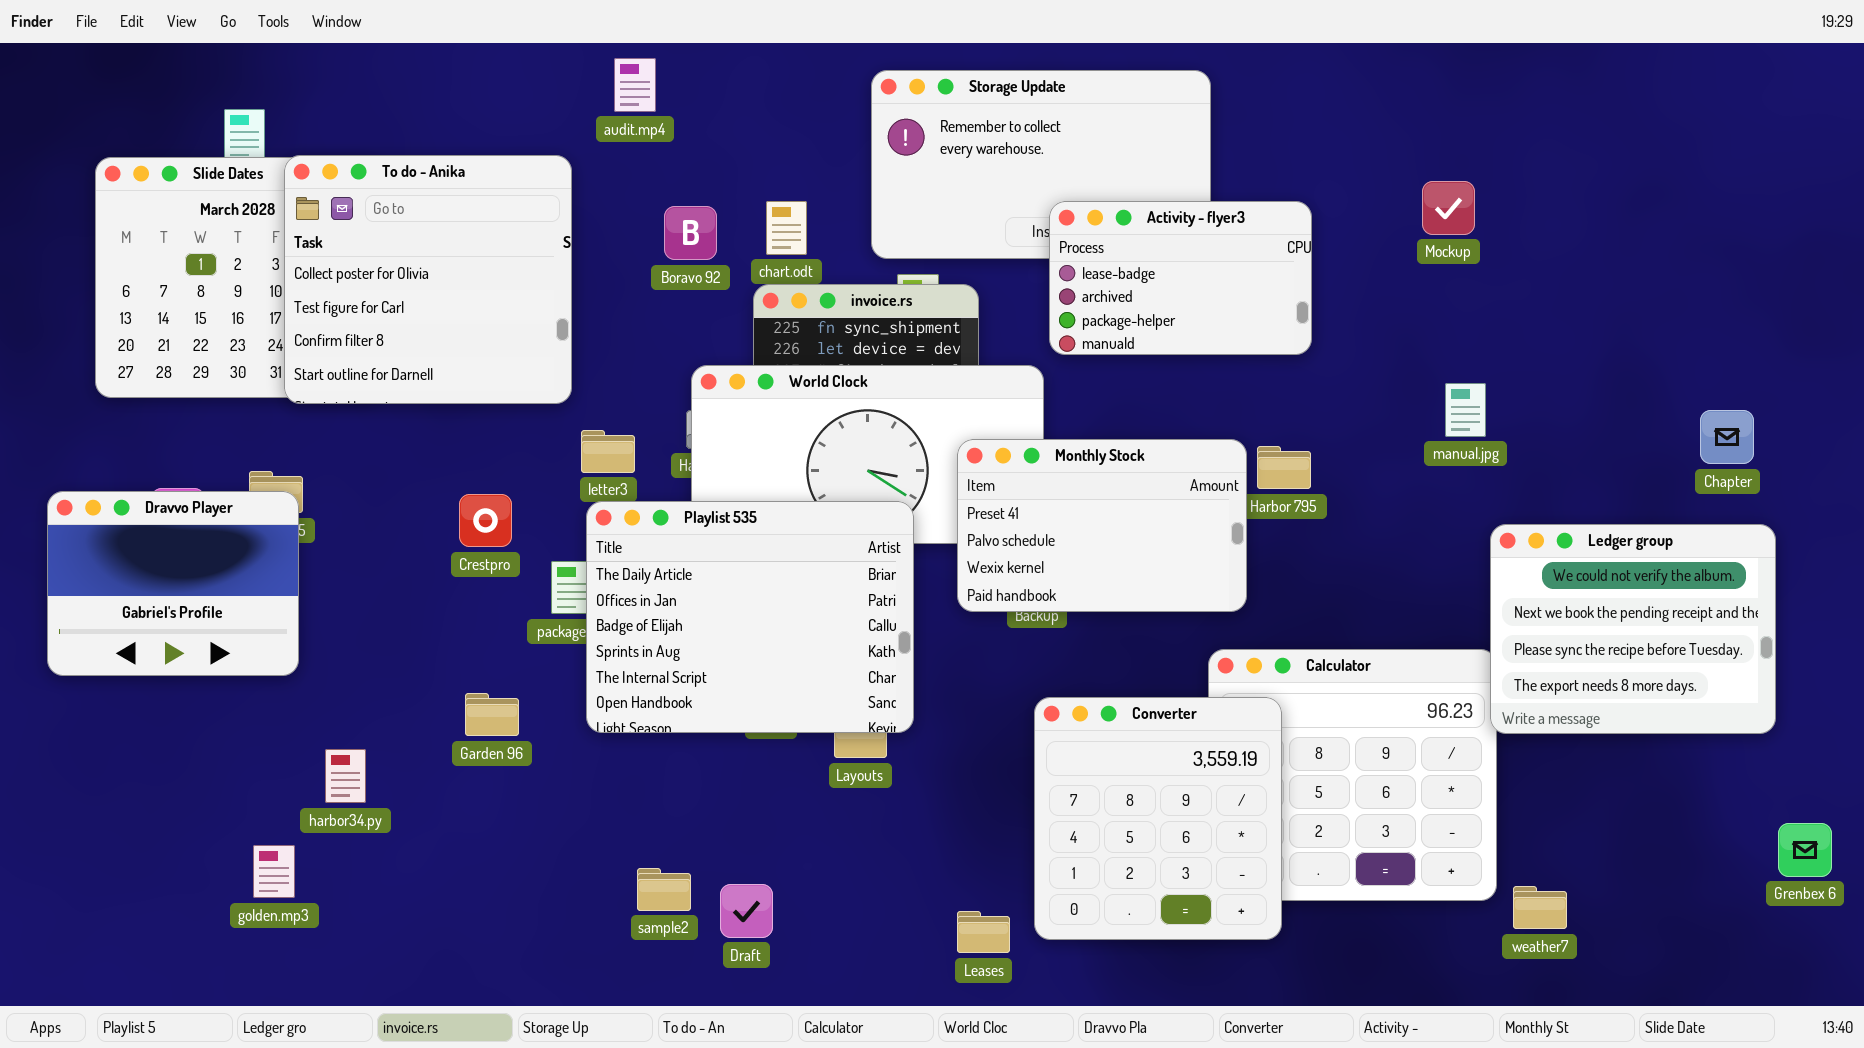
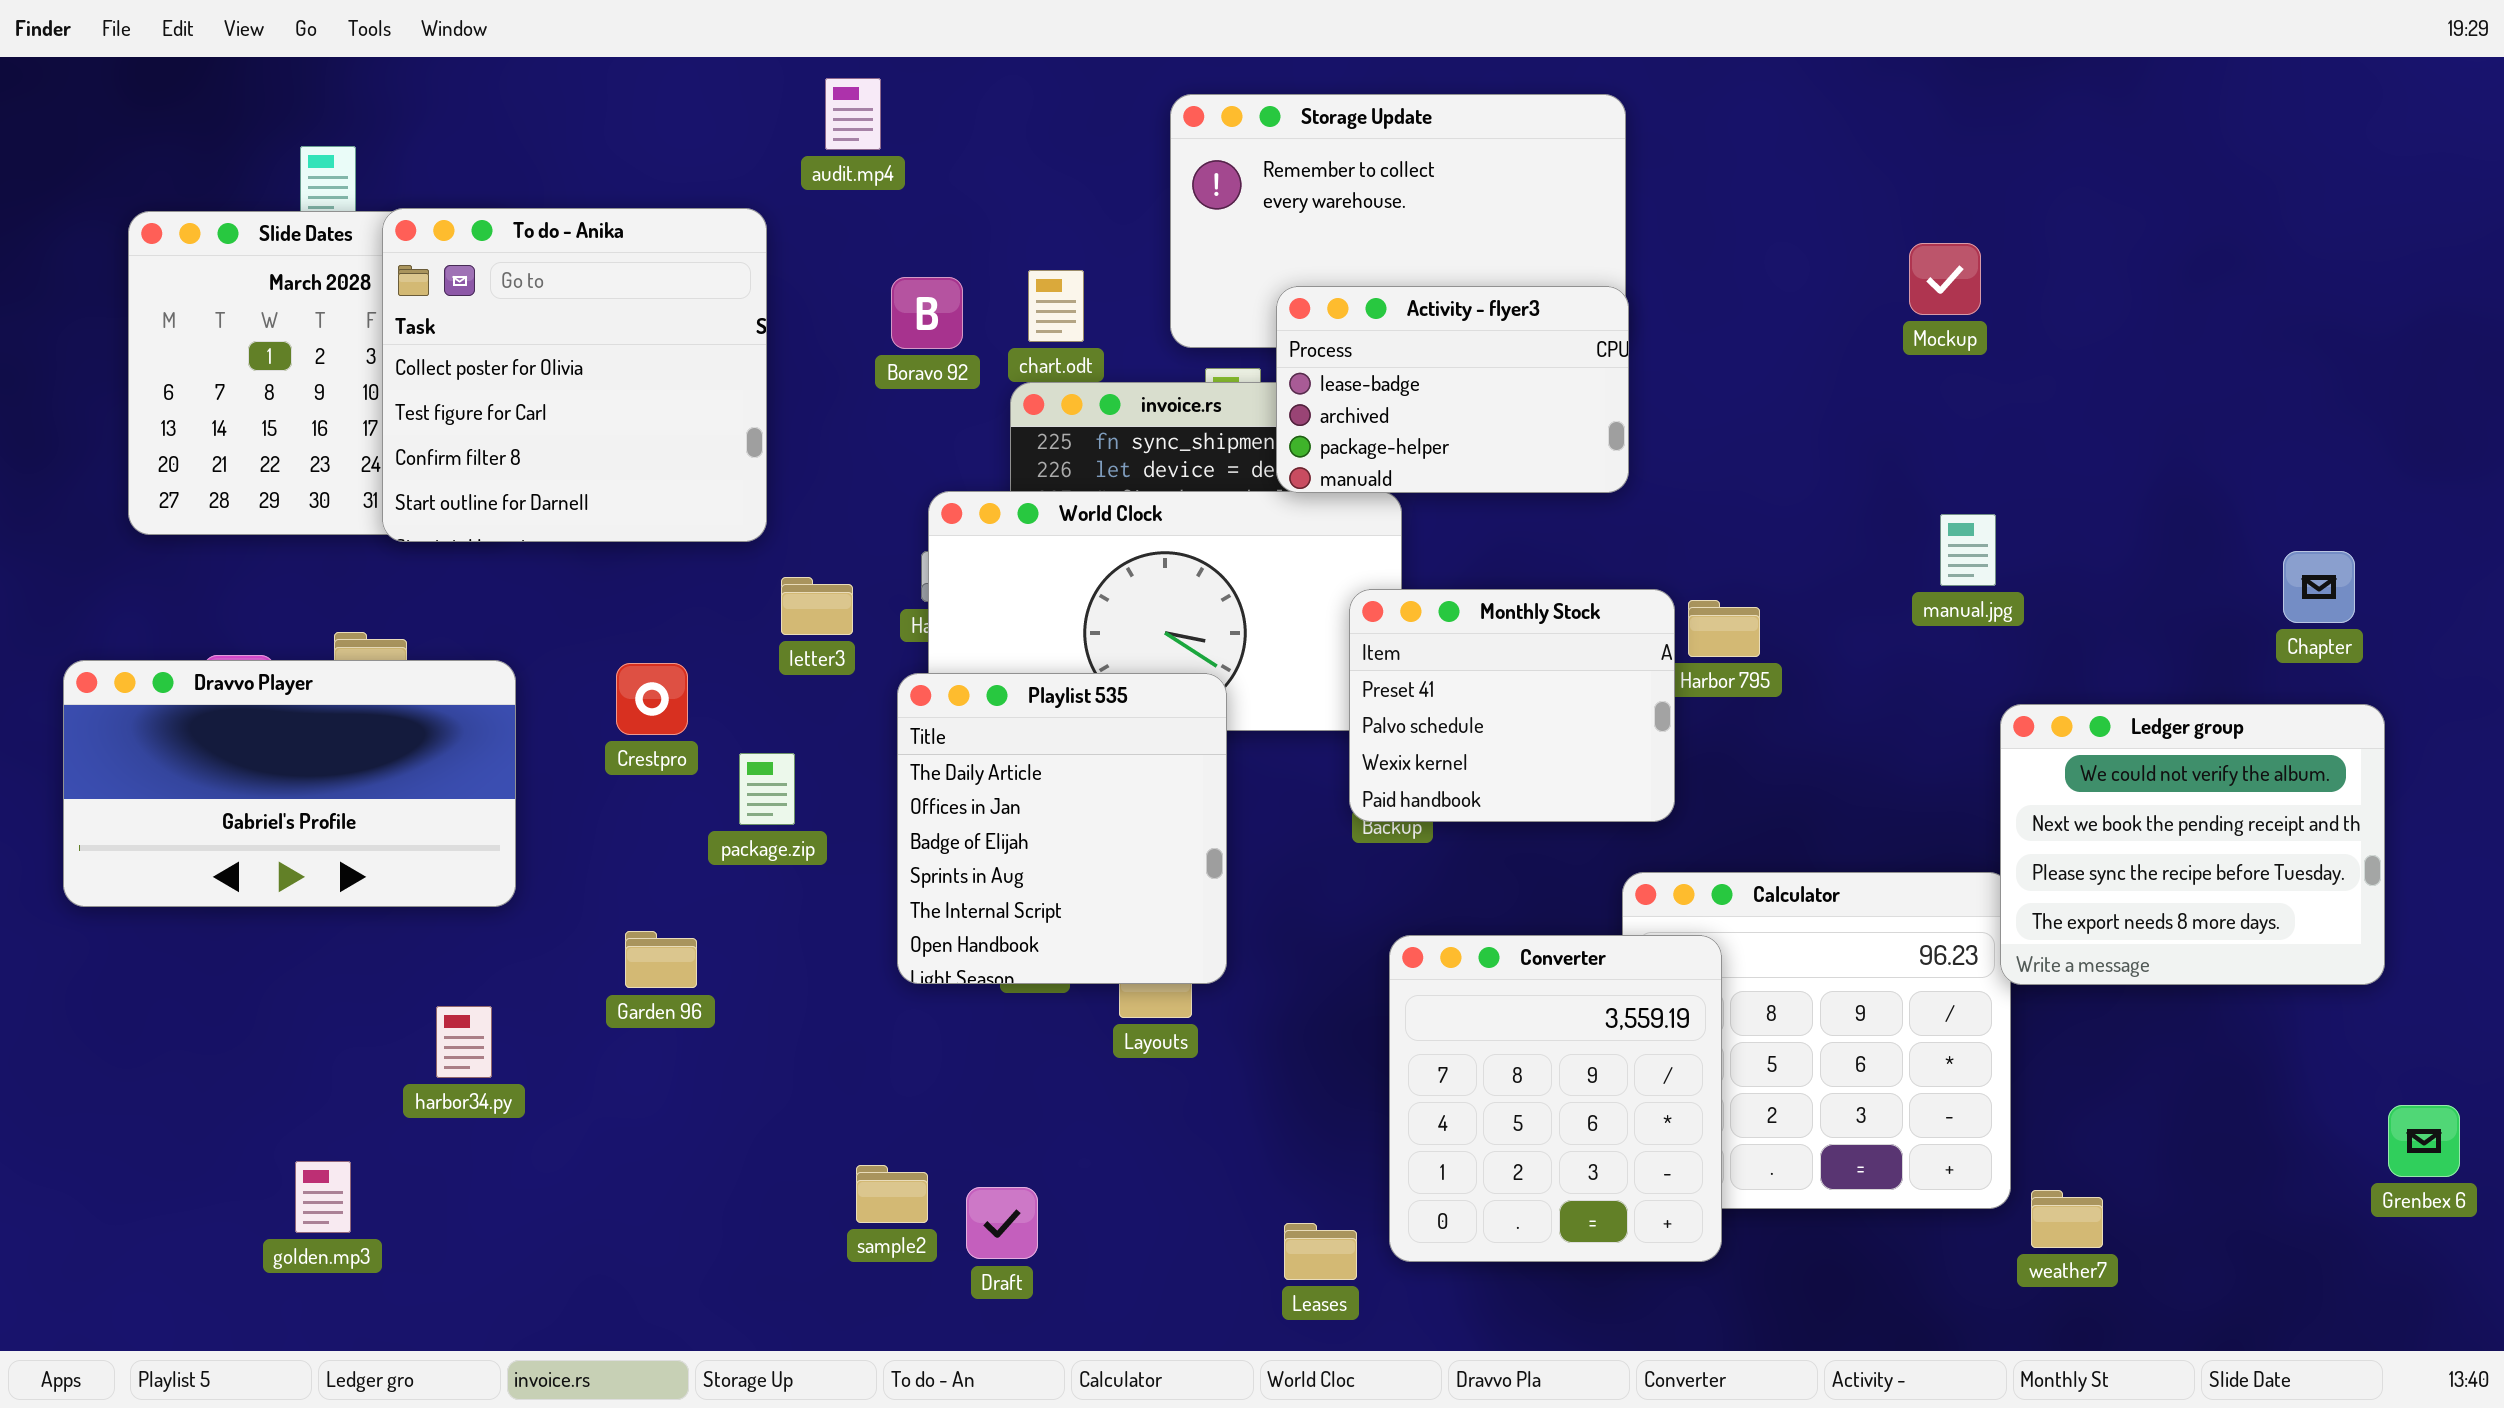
Activity - flyer3: [1049,201,1312,355] -> [1276,286,1629,493], moved
Monthly Stock: [957,439,1247,612] -> [1349,589,1675,822], resized
Dravvo Player: [47,491,299,676] -> [63,660,516,907], resized
Playlist 535: [586,501,914,733] -> [897,673,1227,984], resized
golden.mp3: [253,845,295,898] -> [295,1161,351,1233], moved

